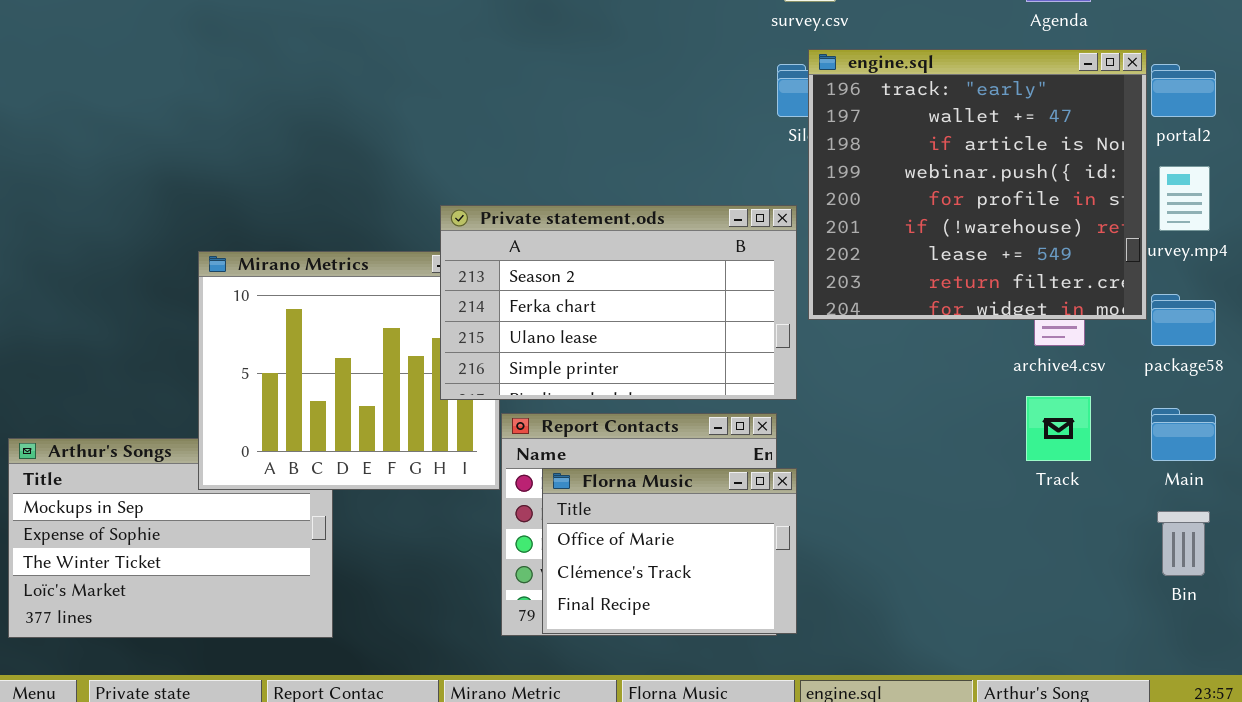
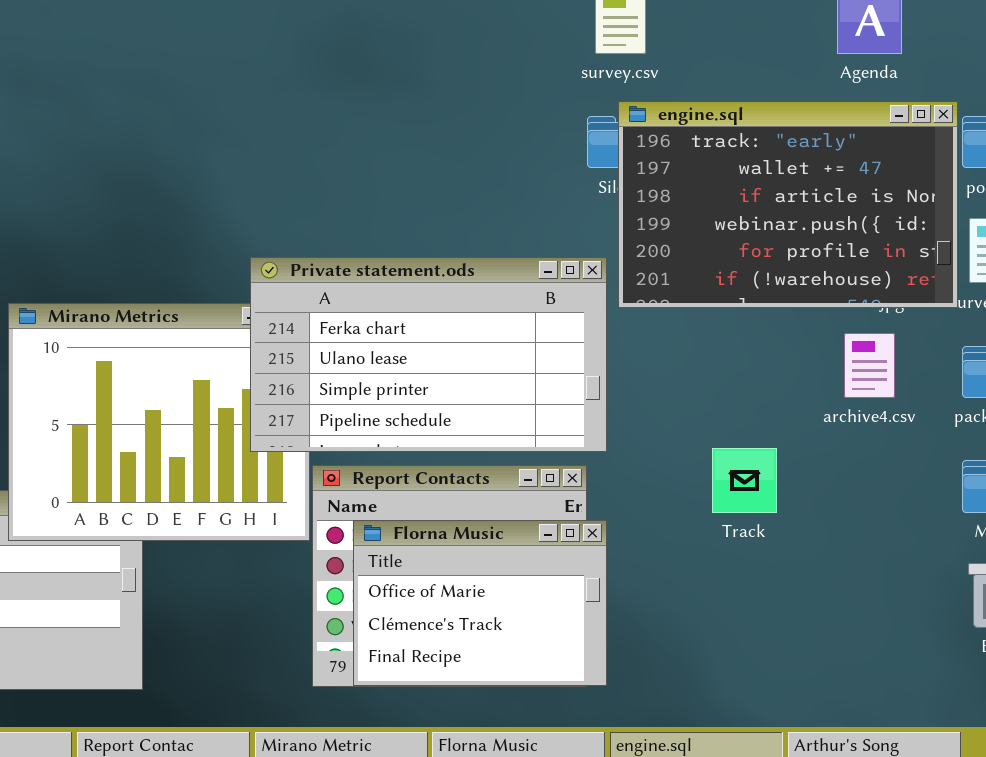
engine.sql: [808,49,1147,320] -> [618,101,958,308], resized
Private statement.ods: [440,205,797,400] -> [250,257,607,452], scrolled down 1 row
Track: [1026,396,1091,461] -> [712,448,777,513], moved

